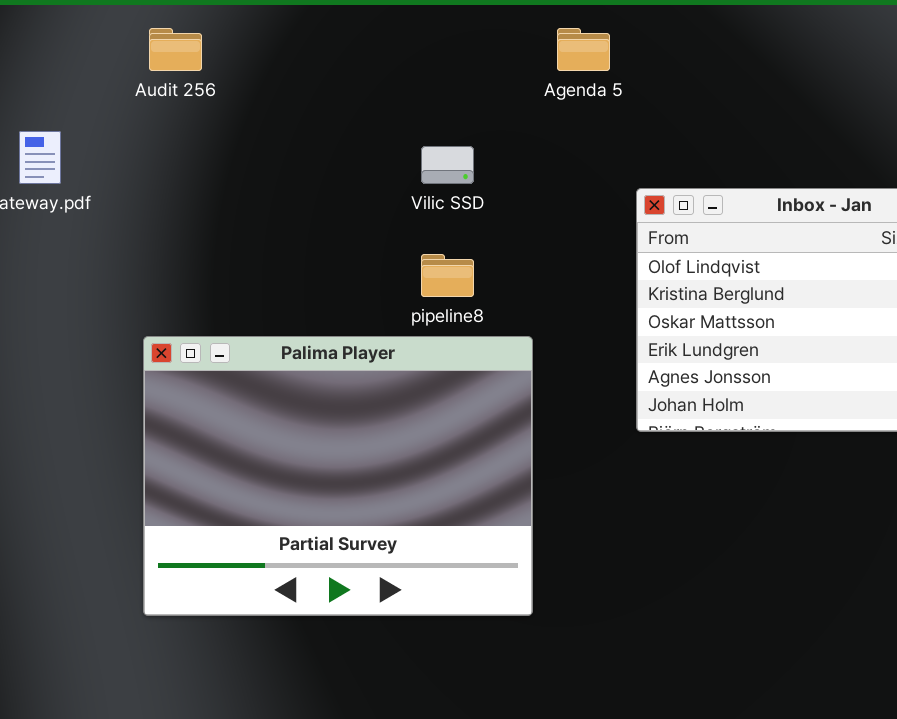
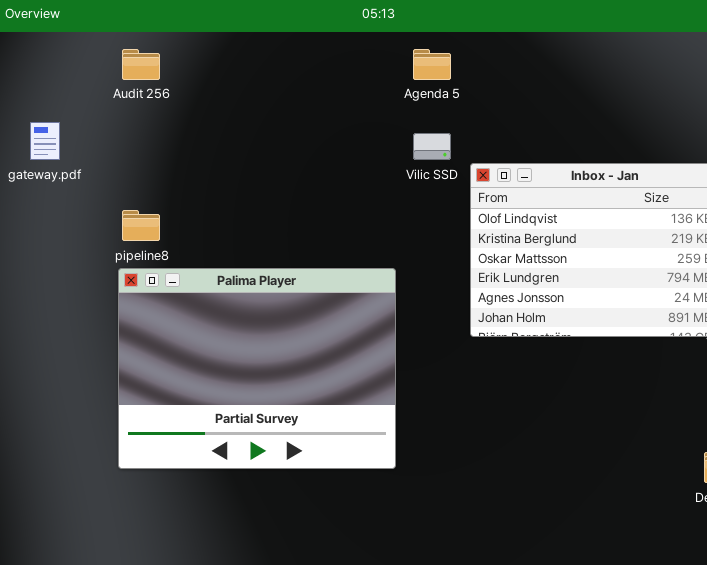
Vilic SSD: [421,146,474,184] -> [413,133,451,160], moved
pipeline8: [421,254,474,297] -> [122,210,160,241], moved

